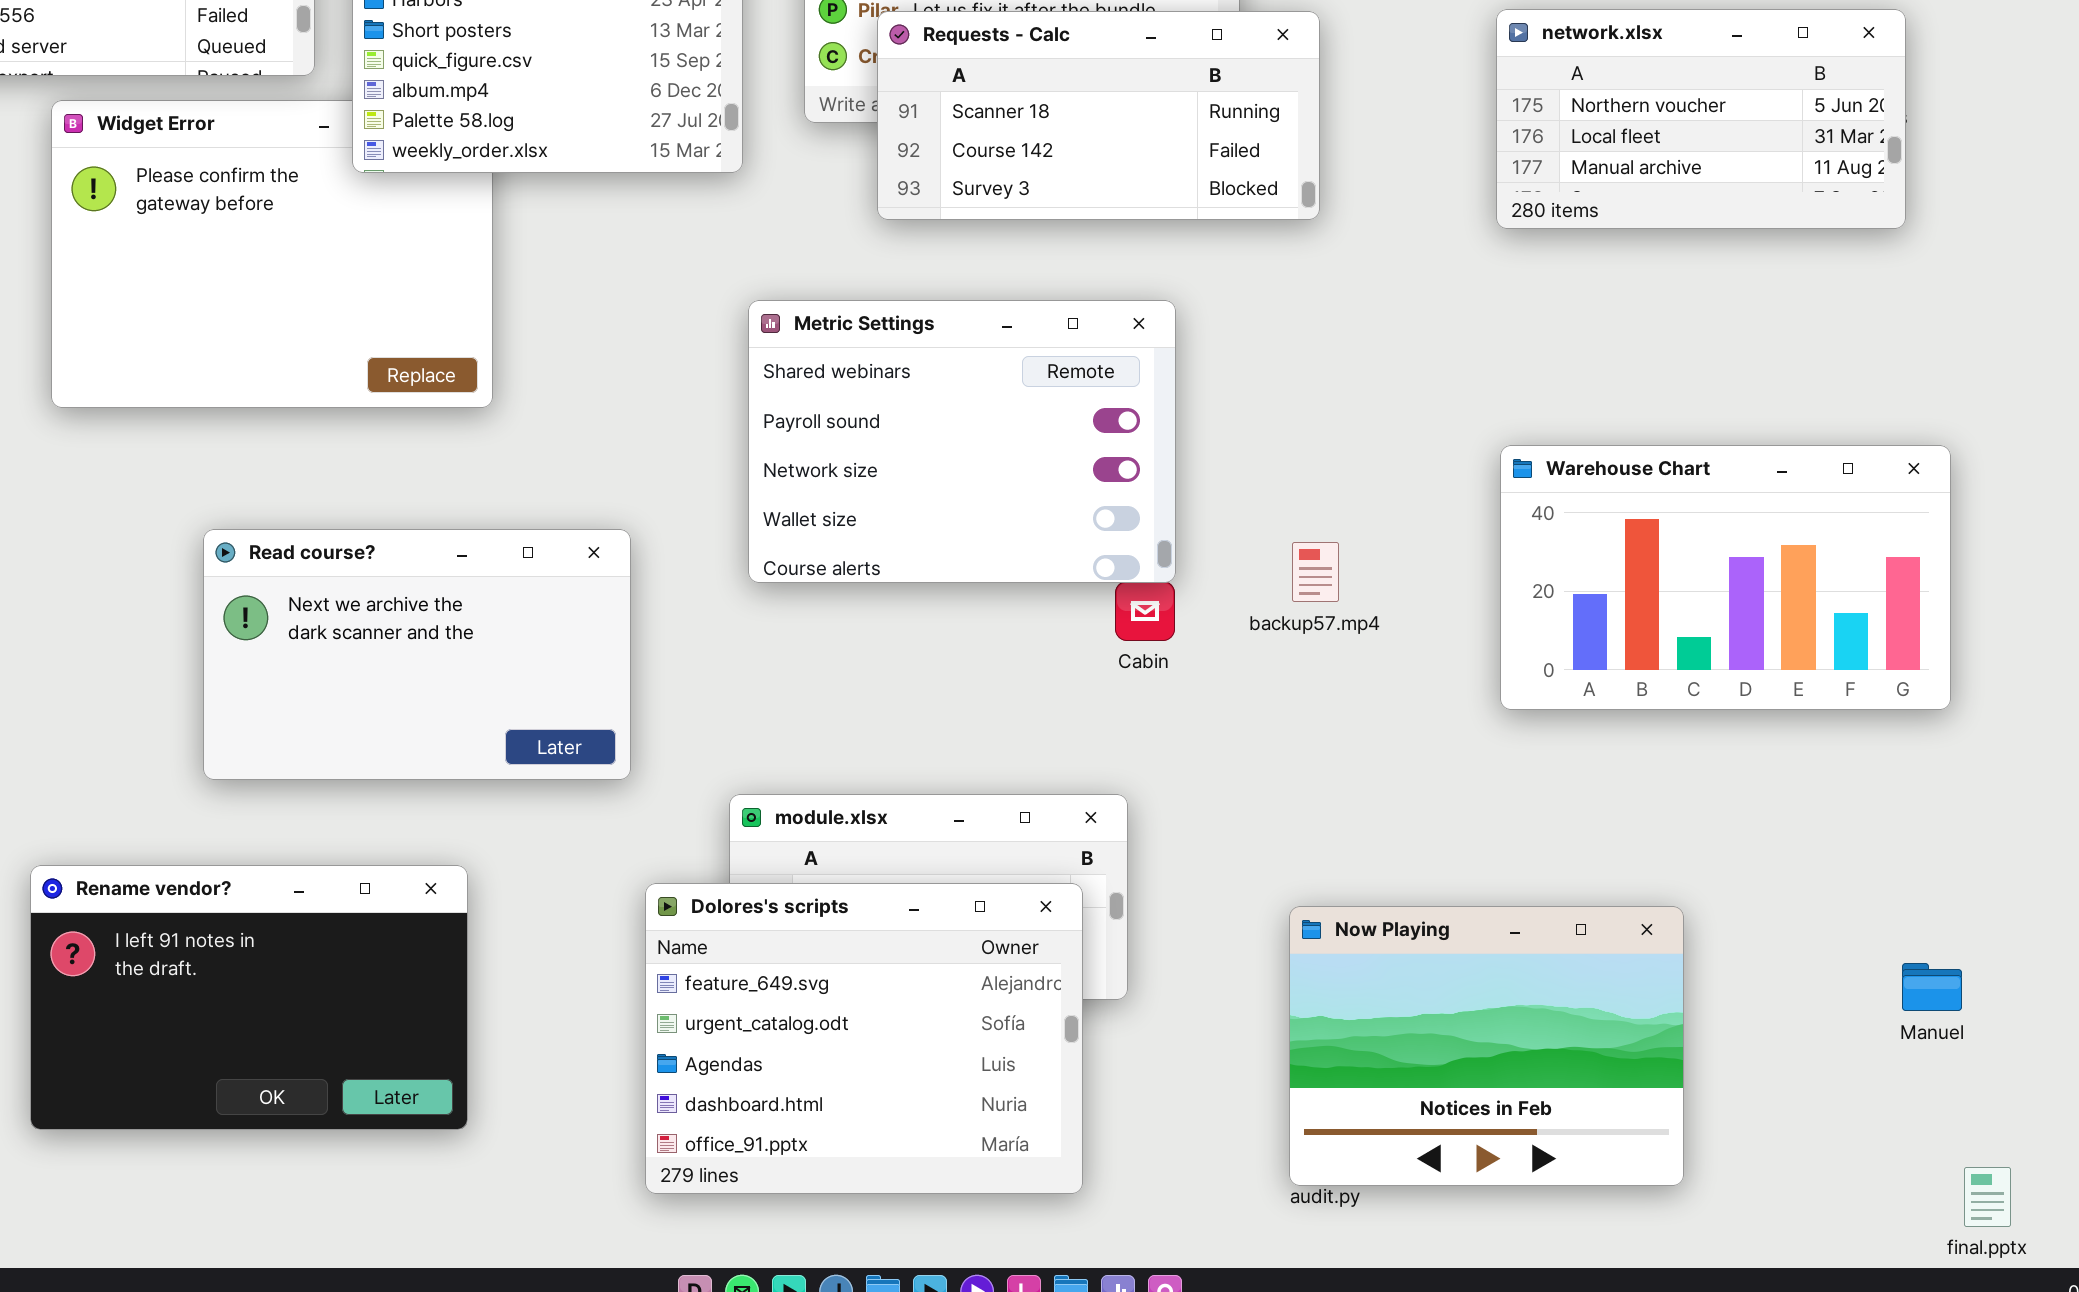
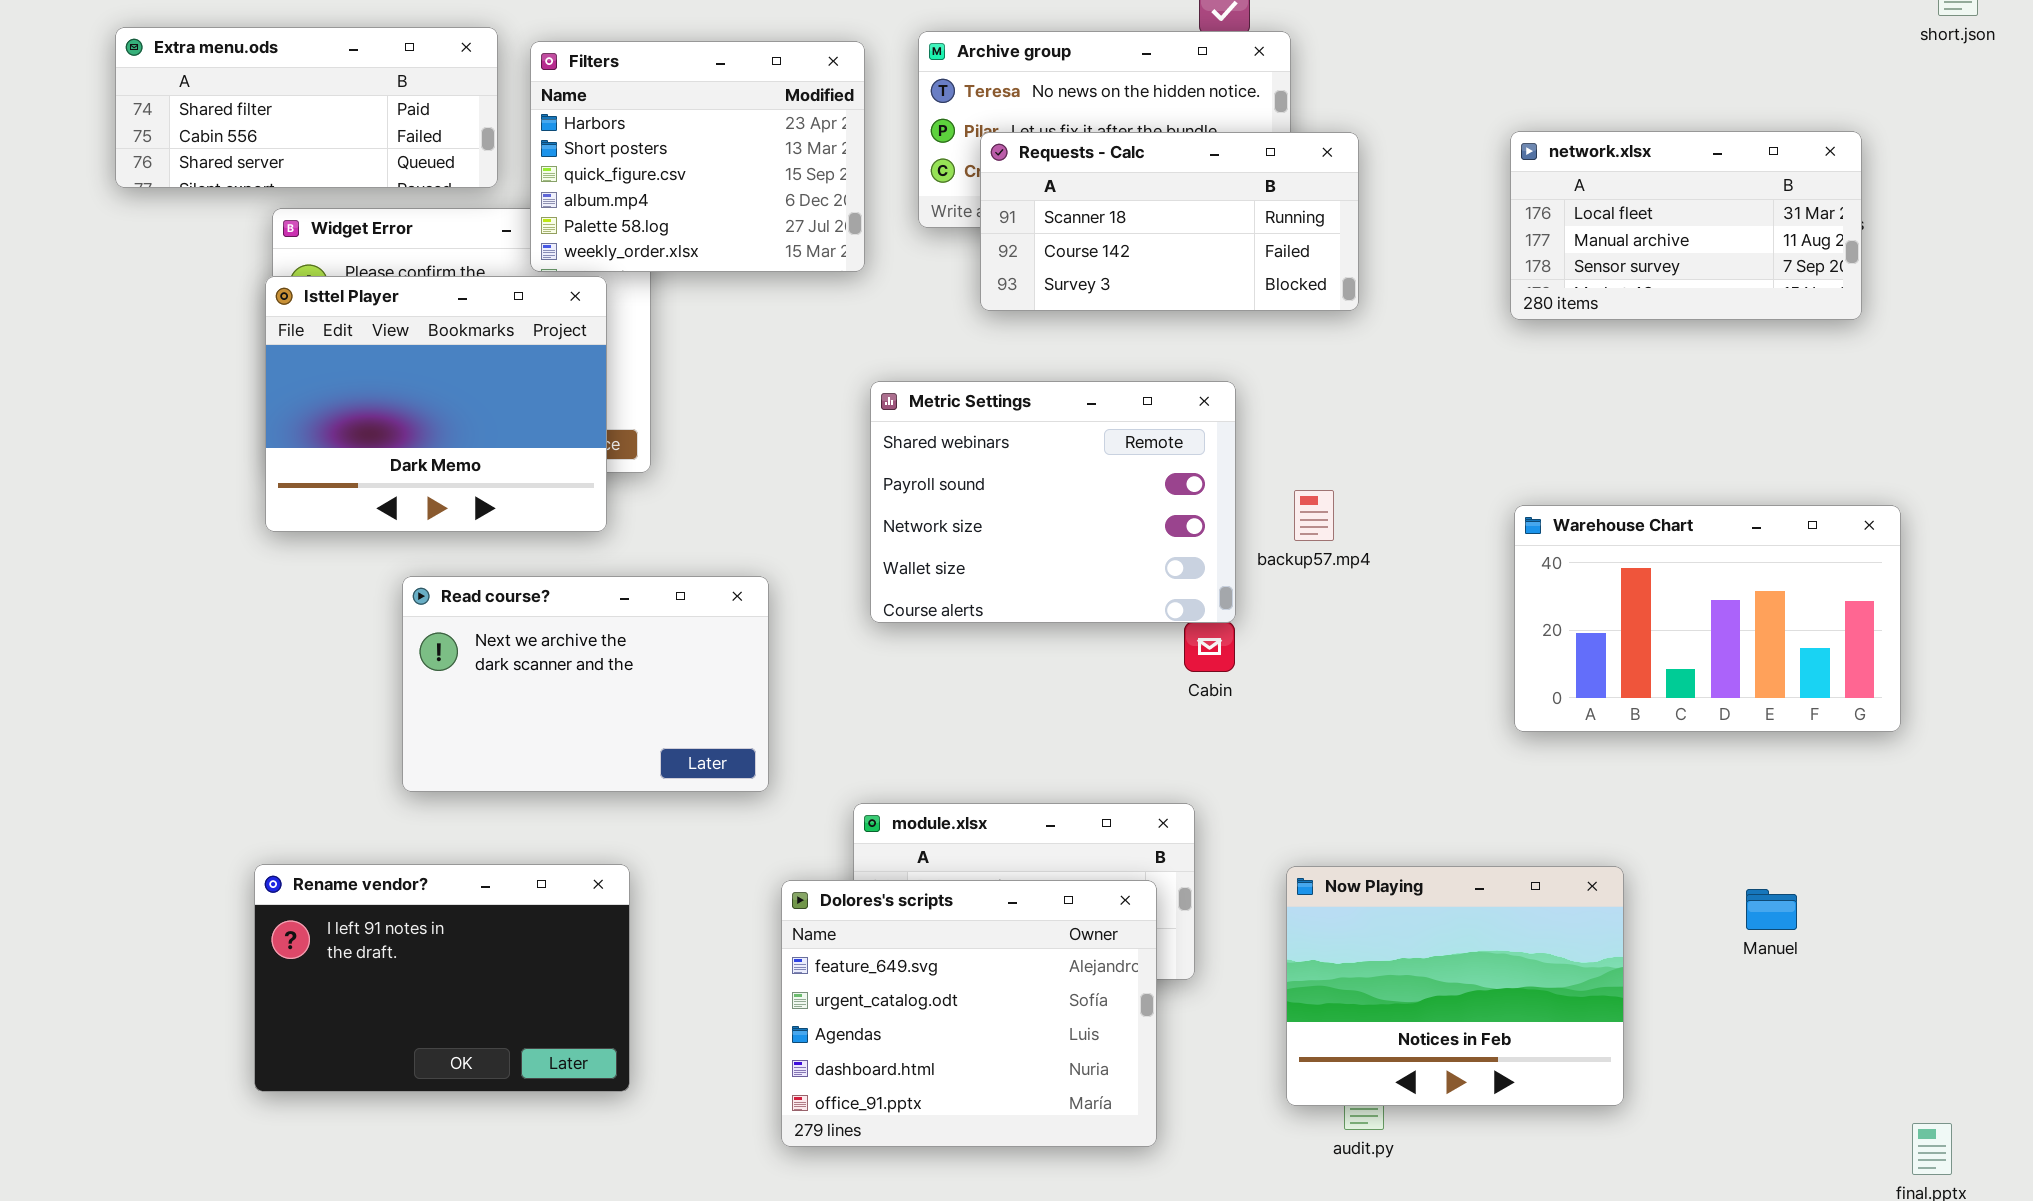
network.xlsx: [1496,9,1906,229] -> [1510,131,1862,320], scrolled down 1 row
Isttel Player: none -> [265,276,607,532], opened
backup57.mp4: [1292,542,1339,602] -> [1294,490,1334,541], moved
Now Playing: [1289,906,1684,1186] -> [1286,866,1624,1106], moved
Manuel: [1902,963,1962,1011] -> [1746,889,1797,930], moved

